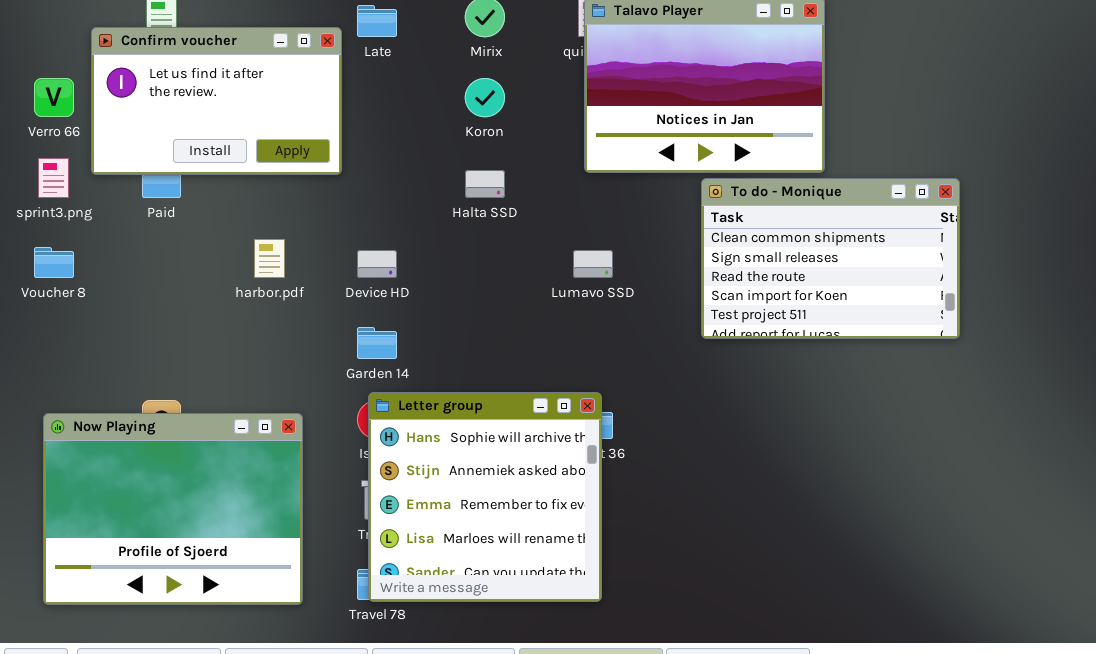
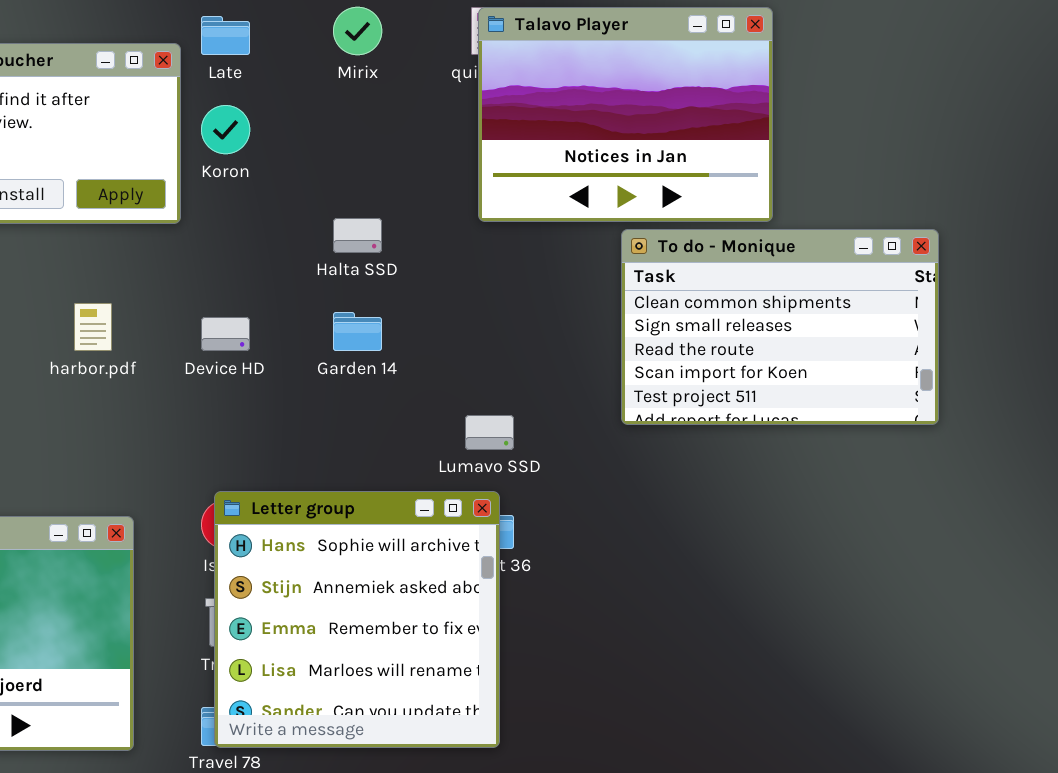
Koron: [465,78,505,117] -> [201,105,250,154], moved
Lumavo SSD: [573,250,613,278] -> [465,415,514,450], moved
Garden 14: [357,327,397,359] -> [333,312,382,351], moved

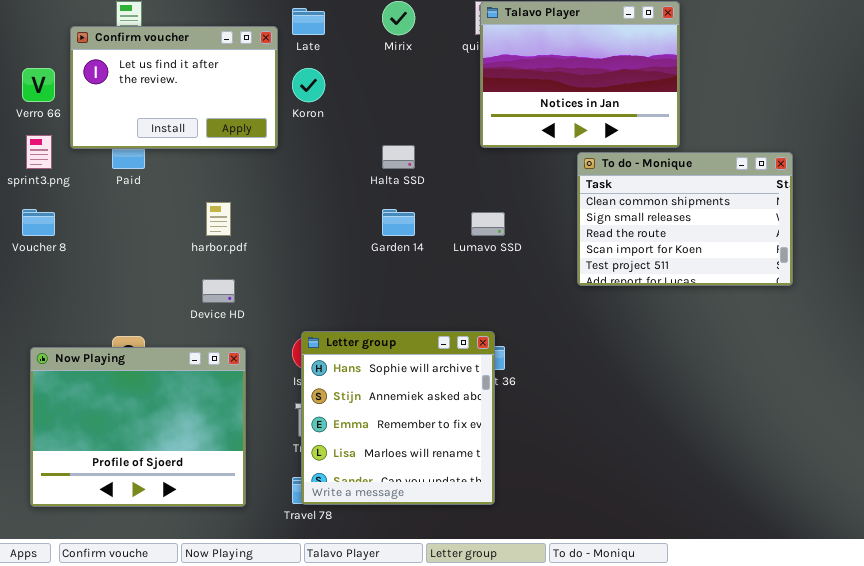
Device HD: [201,317,250,351] -> [202,279,235,303], moved
Lumavo SSD: [465,415,514,450] -> [471,212,505,236], moved

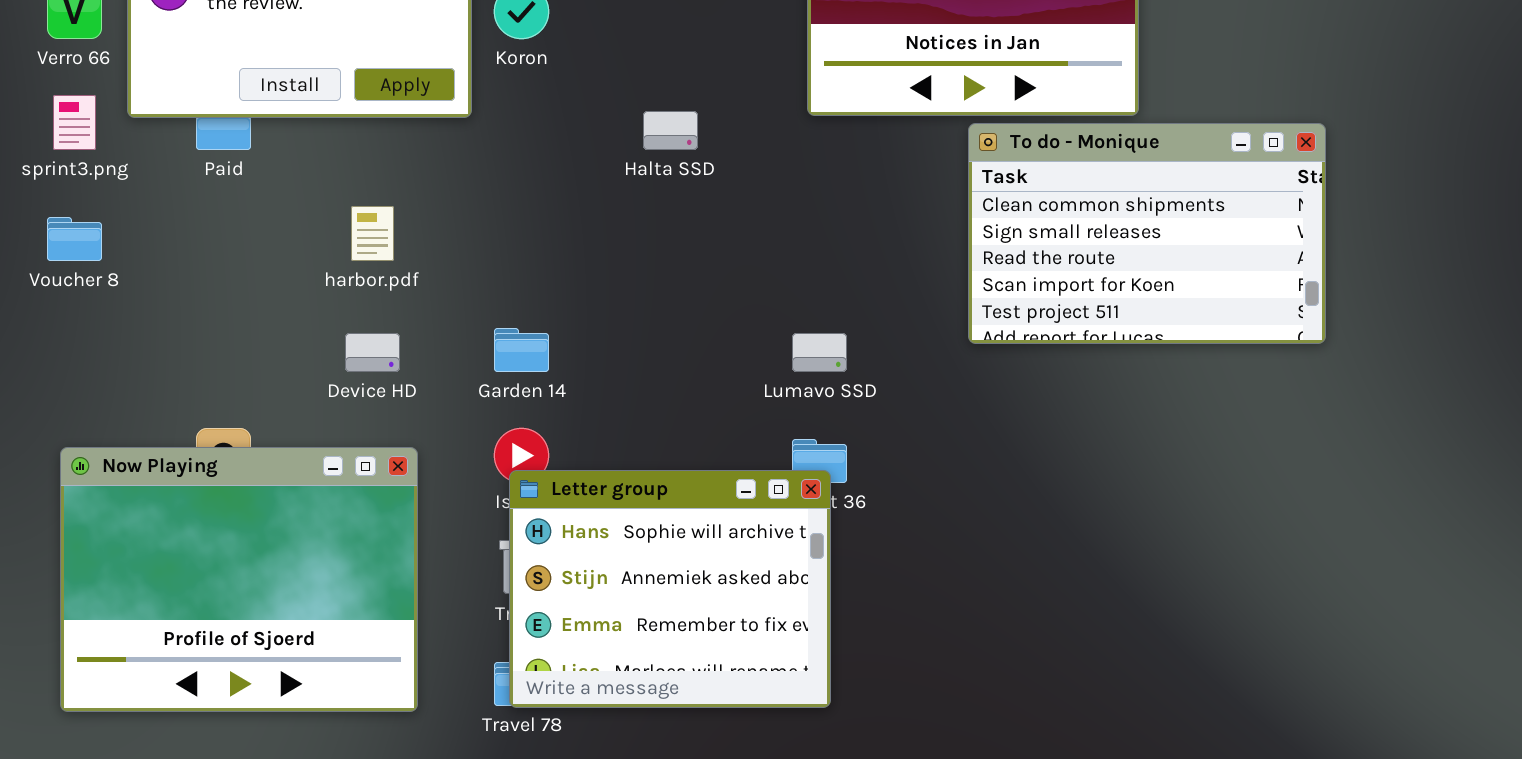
Garden 14: [382,209,415,236] -> [494,328,549,372], moved
Lumavo SSD: [471,212,505,236] -> [792,333,847,372], moved
Letter group: [301,331,495,505] -> [509,470,831,708], resized

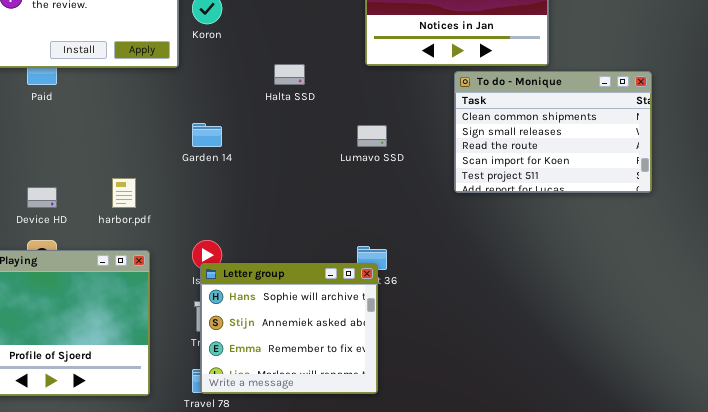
harbor.pdf: [351,206,394,261] -> [112,178,136,208], moved
Garden 14: [494,328,549,372] -> [192,123,222,147], moved
Device HD: [345,333,400,372] -> [27,187,57,208], moved
Lumavo SSD: [792,333,847,372] -> [357,125,387,147], moved

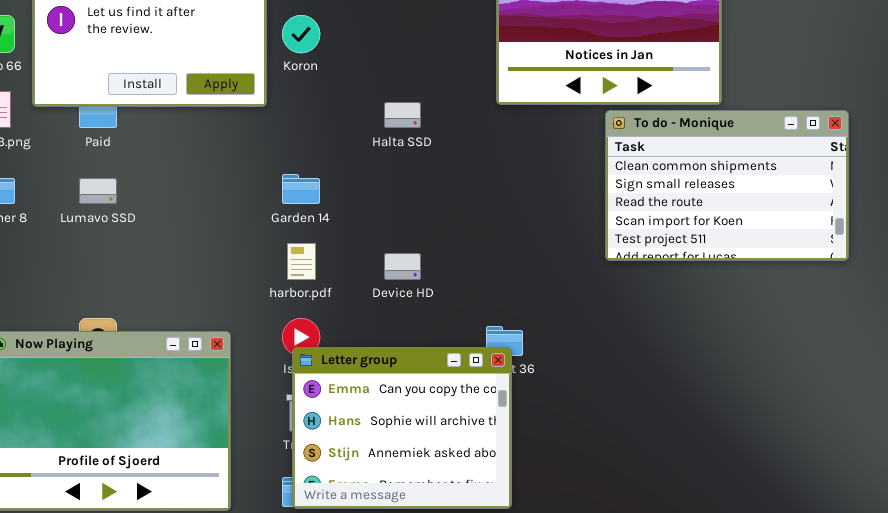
Lumavo SSD: [357,125,387,147] -> [79,178,117,204], moved
harbor.pdf: [112,178,136,208] -> [287,243,316,280], moved
Device HD: [27,187,57,208] -> [384,253,421,280], moved
Letter group: [200,263,378,394] -> [292,347,512,509], scrolled up 1 row

